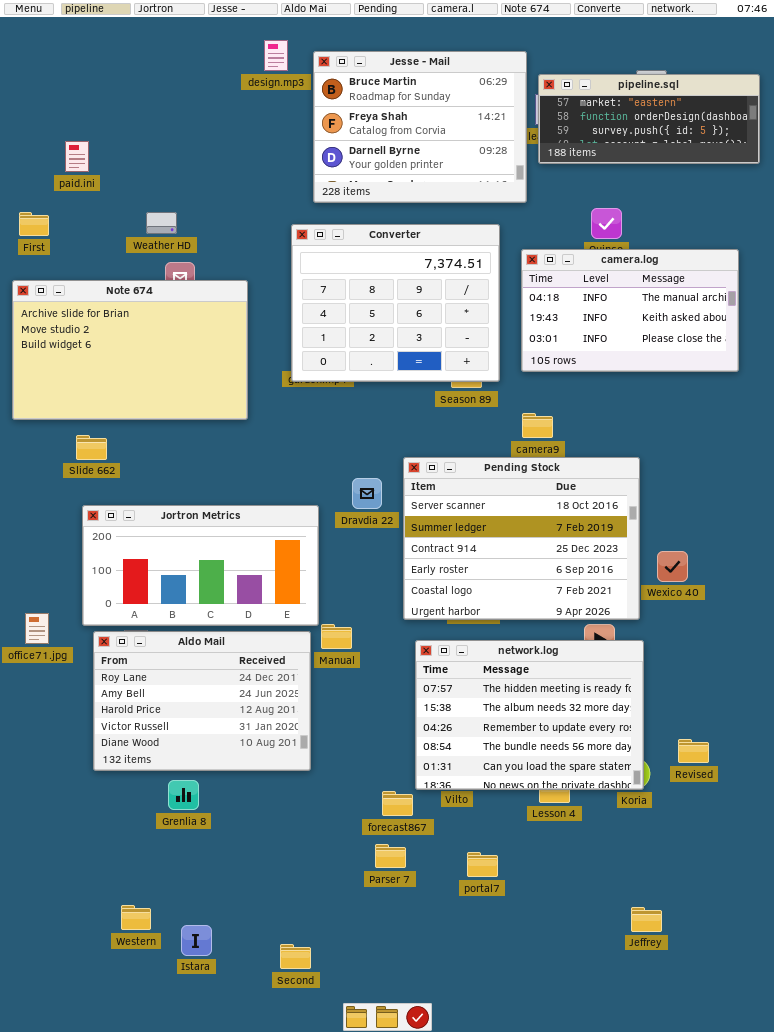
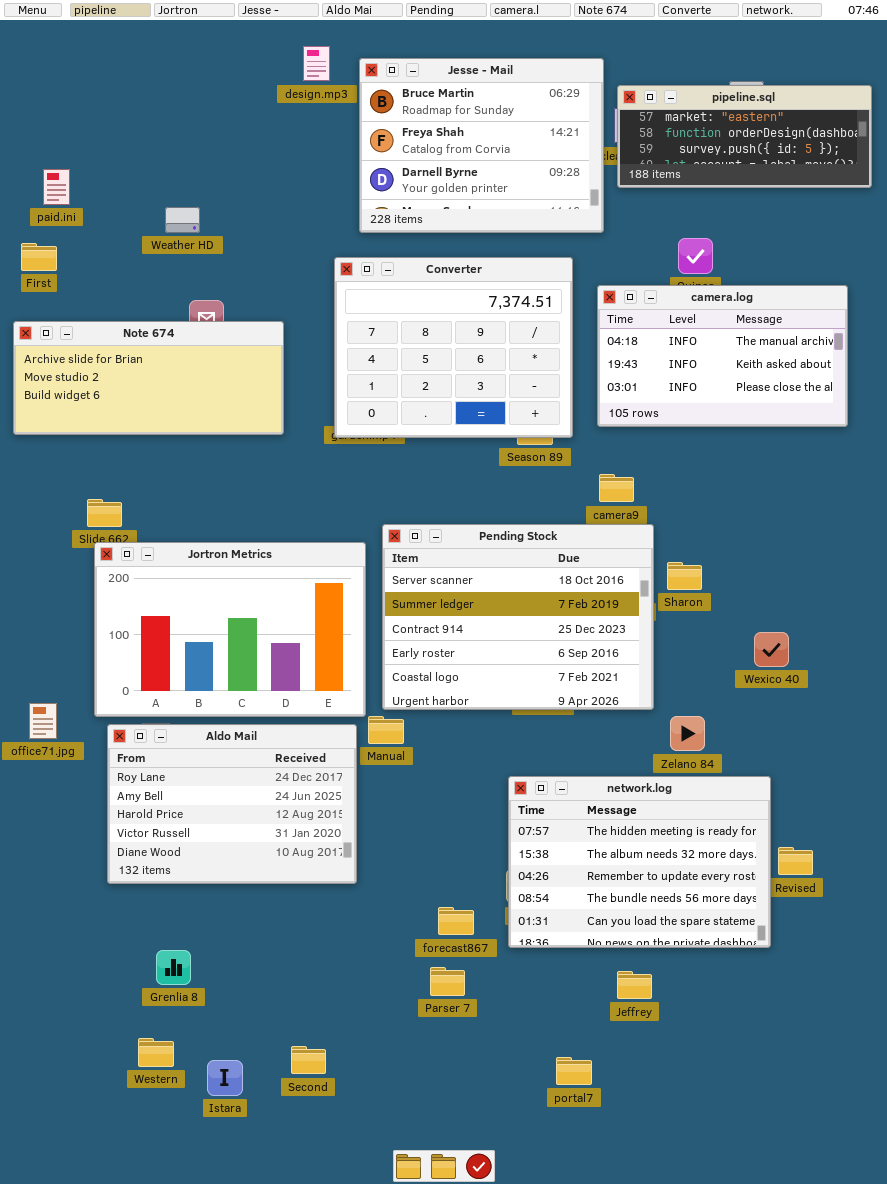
paid.ini: [65,141,89,172] -> [43,169,70,205], moved
Weather HD: [146,212,177,234] -> [165,207,200,233], moved
Note 674: [12,280,248,420] -> [13,321,284,435], resized
Pending Stock: [403,457,640,620] -> [382,524,654,710], moved
Jortron Metrics: [82,505,319,626] -> [94,542,366,717], resized
network.log: [415,640,644,790] -> [508,776,771,948], moved
Grenlia 8: [168,780,199,810] -> [156,950,191,985], moved
portal7: [467,852,498,877] -> [556,1057,592,1085], moved
Jeffrey: [631,907,662,932] -> [617,971,652,999], moved
Second: [280,944,311,969] -> [291,1046,326,1074], moved

